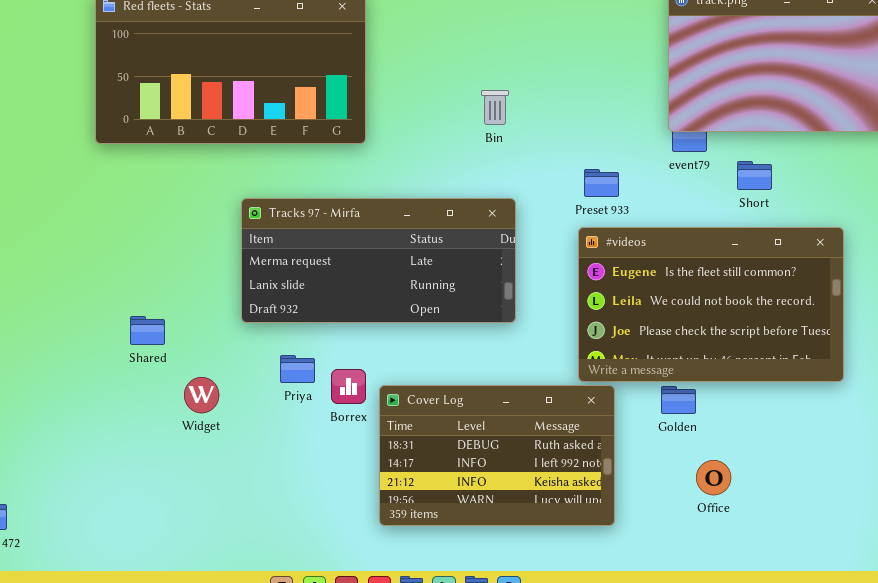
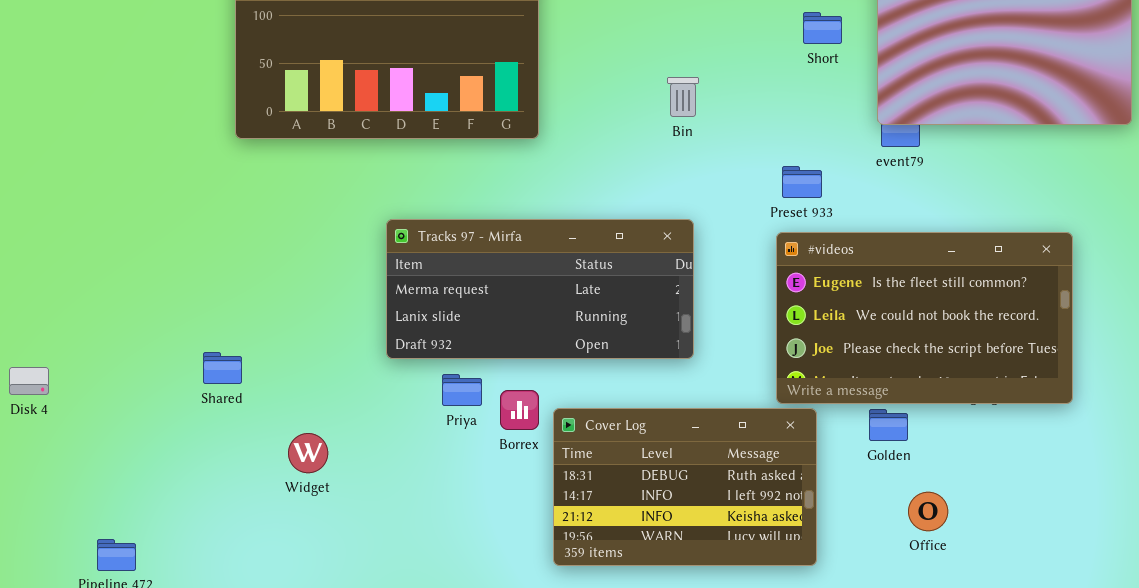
Short: [737,161,772,190] -> [803,12,842,44], moved
Tracks 97 - Mirfa: [241,198,516,323] -> [386,219,694,359], moved
Shared: [130,316,165,345] -> [203,352,242,384], moved
Widget: [184,377,219,413] -> [288,433,328,473], moved

